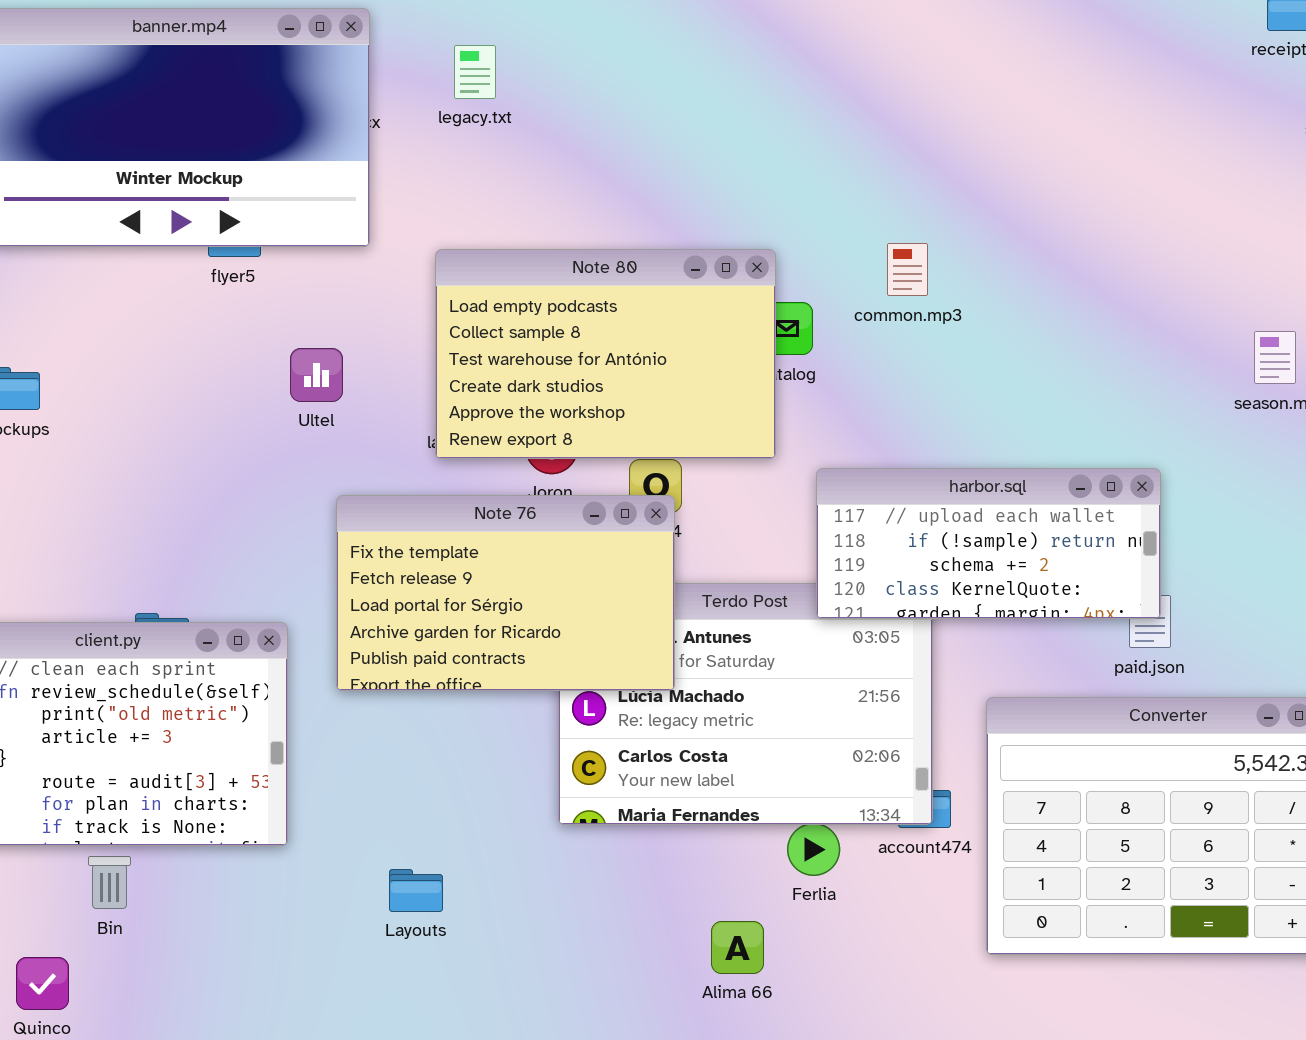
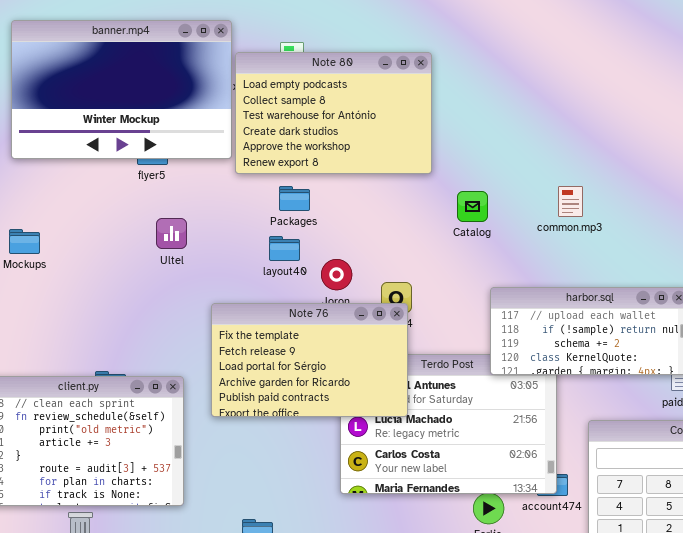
common.mp3: [887,243,928,296] -> [558,186,583,217], moved
Note 80: [435,249,776,459] -> [235,52,432,174], moved
Ultel: [290,348,343,402] -> [156,218,187,249], moved

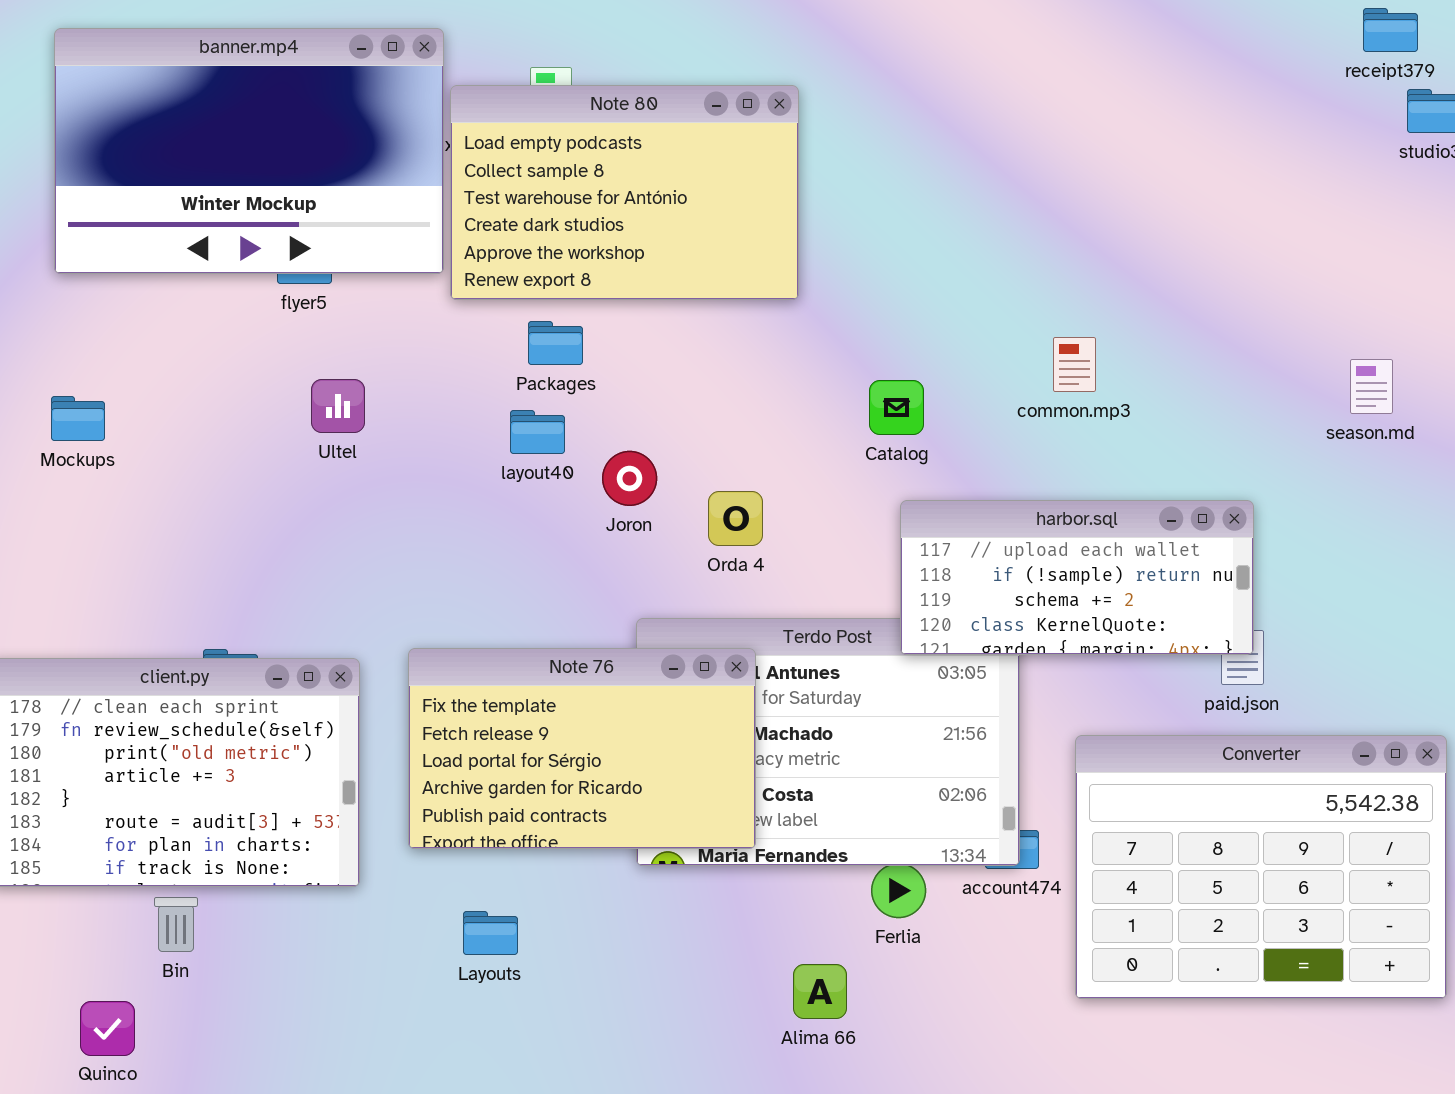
common.mp3: [558,186,583,217] -> [1053,337,1096,392], moved
Catalog: [457,191,488,222] -> [869,380,924,435], moved
Note 76: [211,303,408,417] -> [408,648,756,849], moved

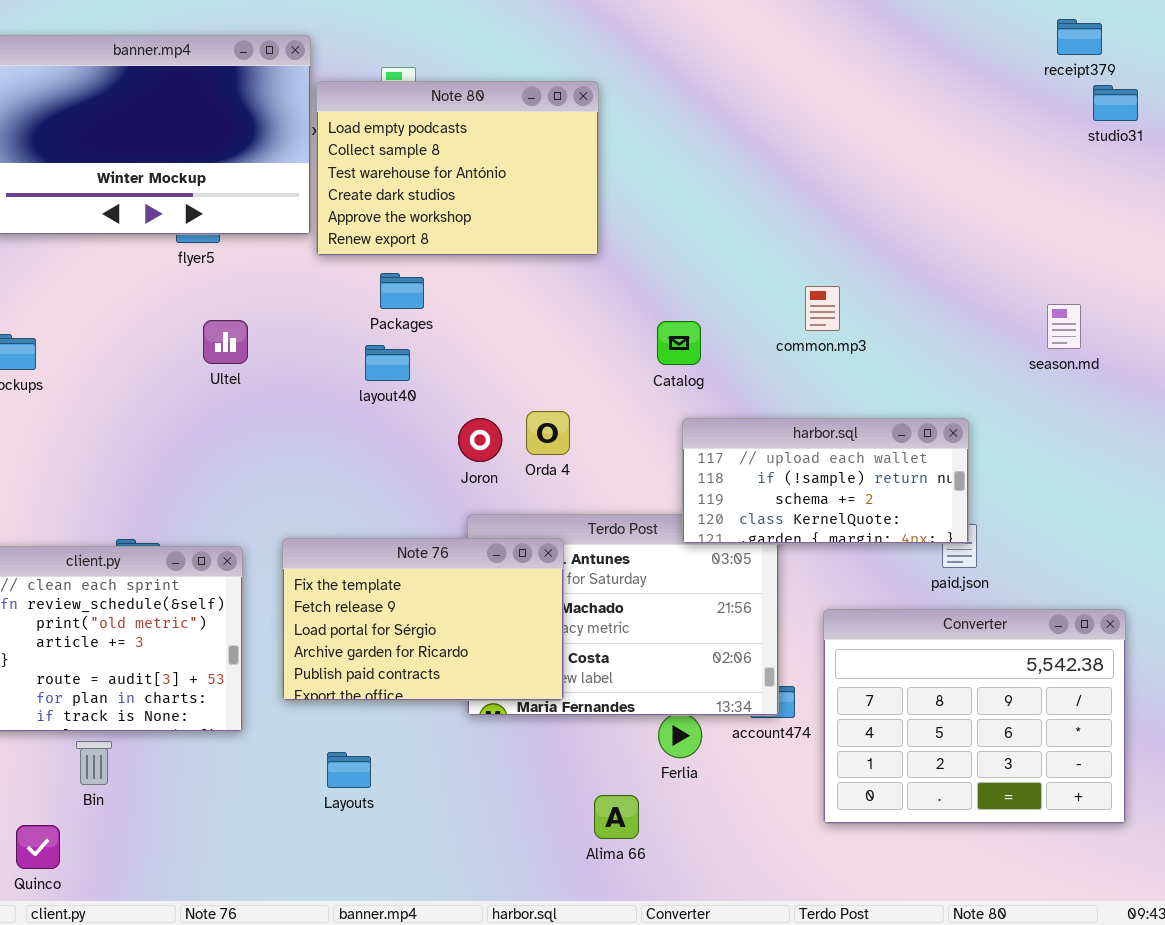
Joron: [602,451,657,506] -> [458,418,502,462], moved

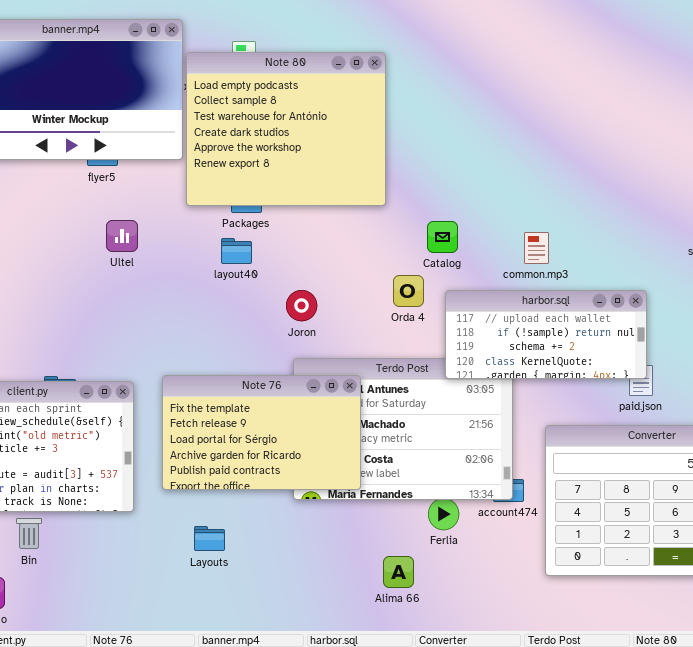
Note 80: [316,81,599,256] -> [186,52,386,206], resized
common.mp3: [805,286,840,331] -> [524,232,549,264], moved
Orda 4: [526,411,570,455] -> [393,275,424,307], moved

